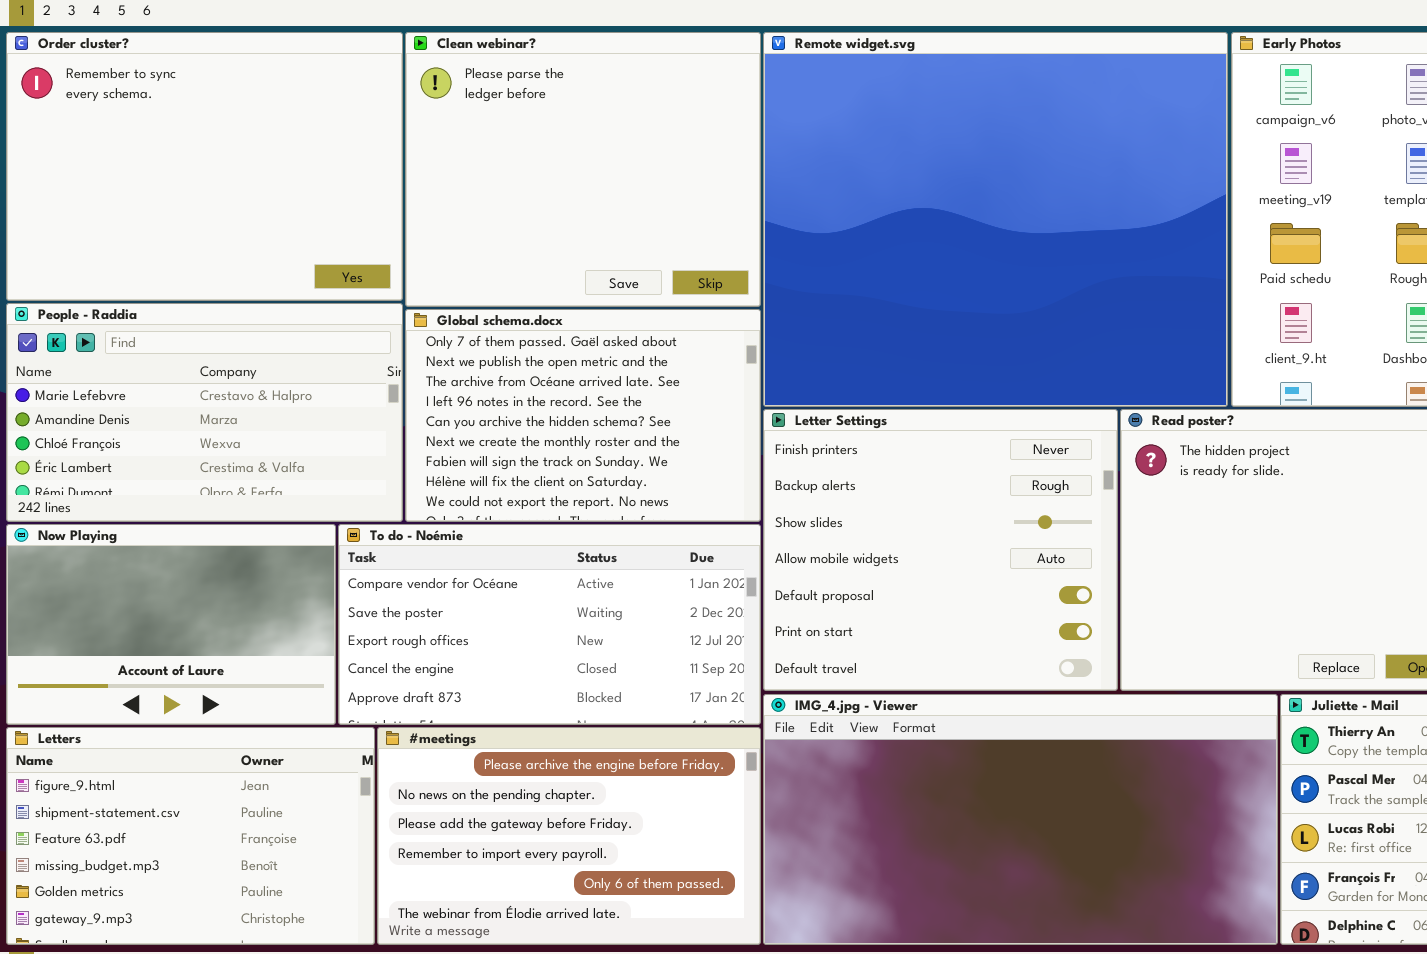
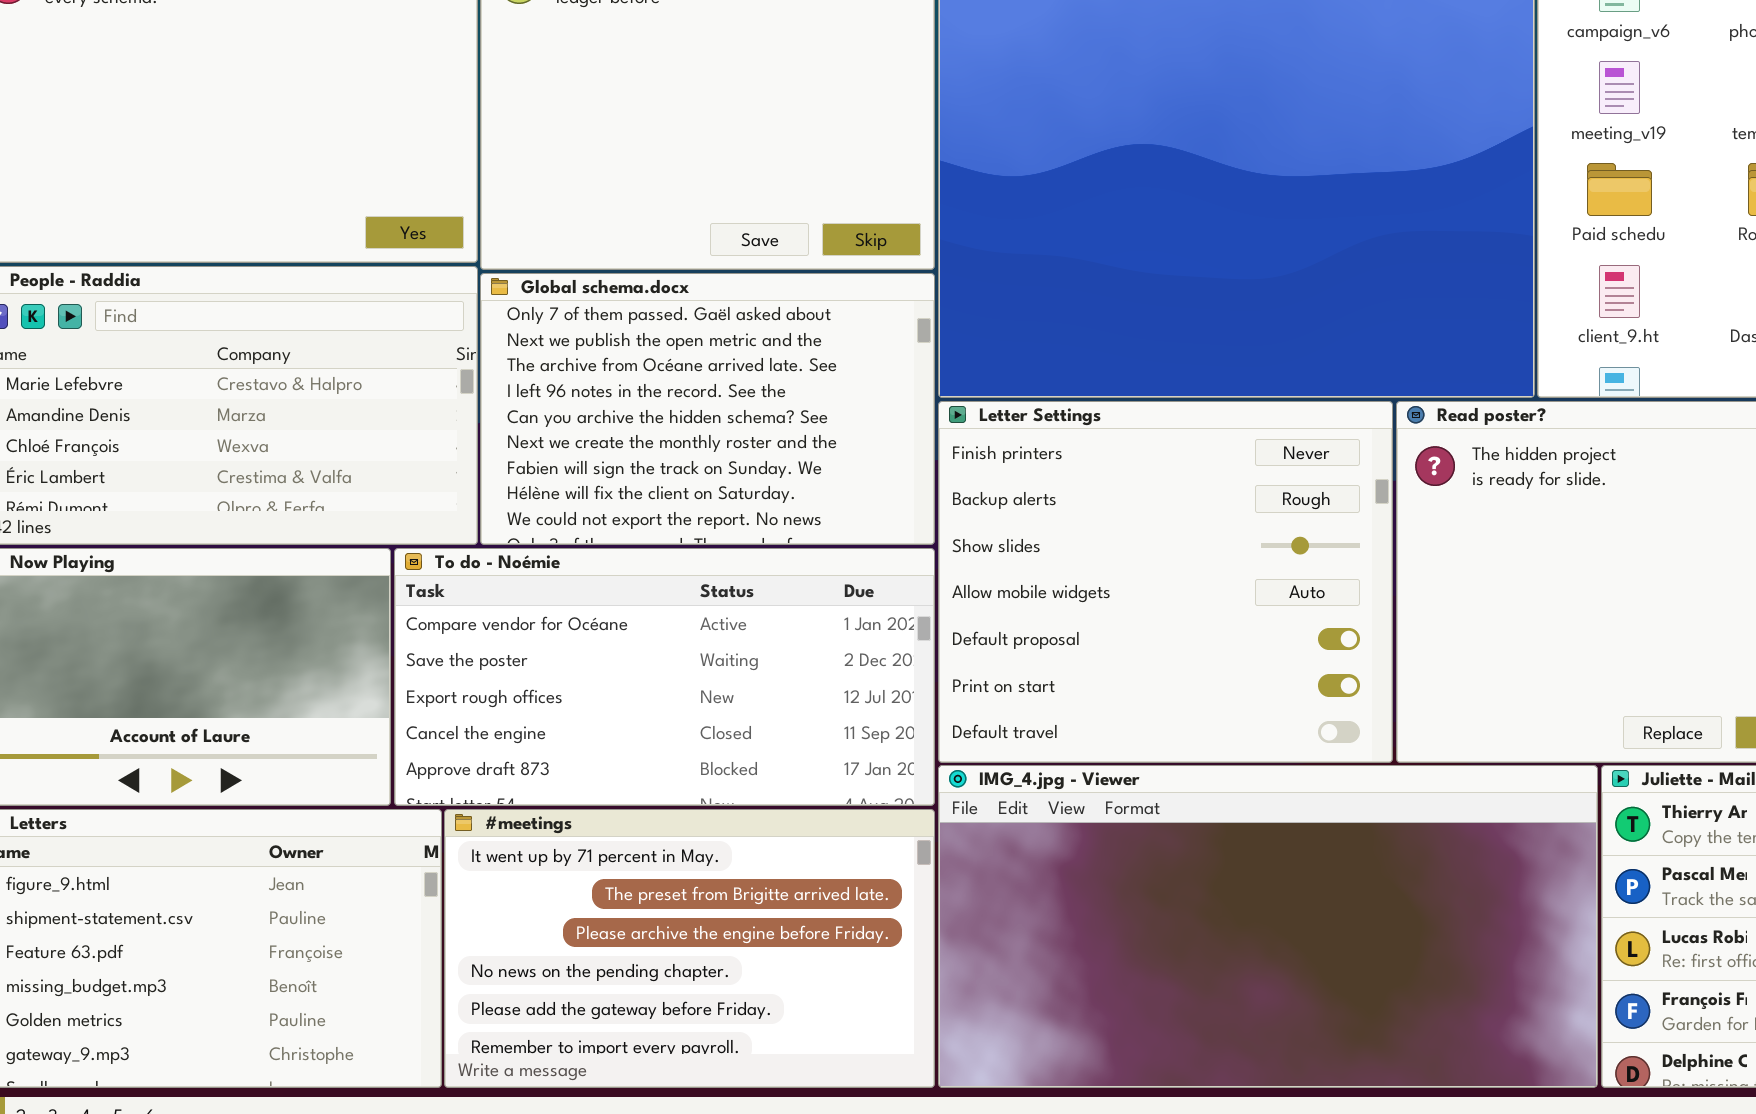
#meetings: [377,727,761,945] -> [444,809,935,1088], scrolled up 2 rows

